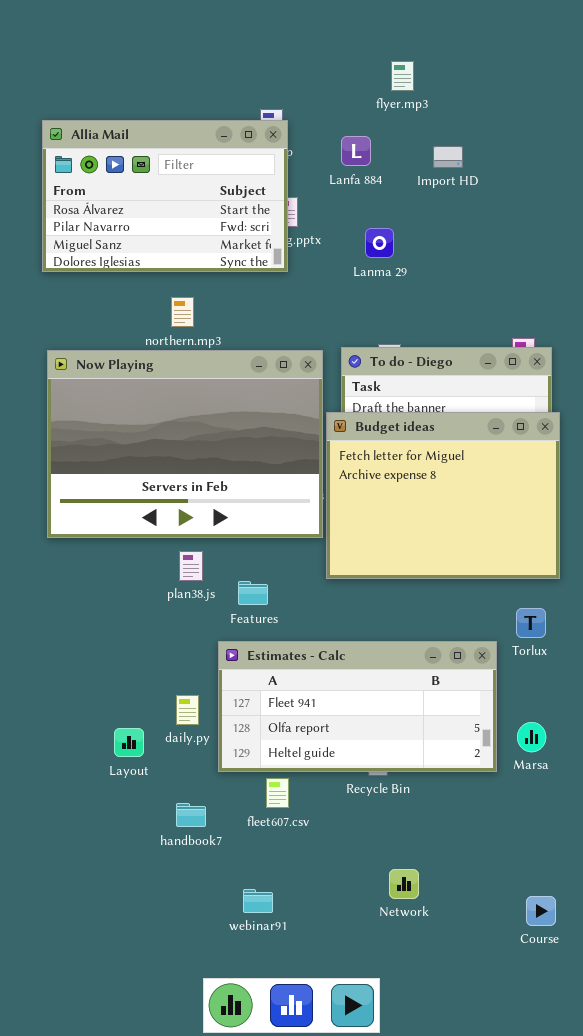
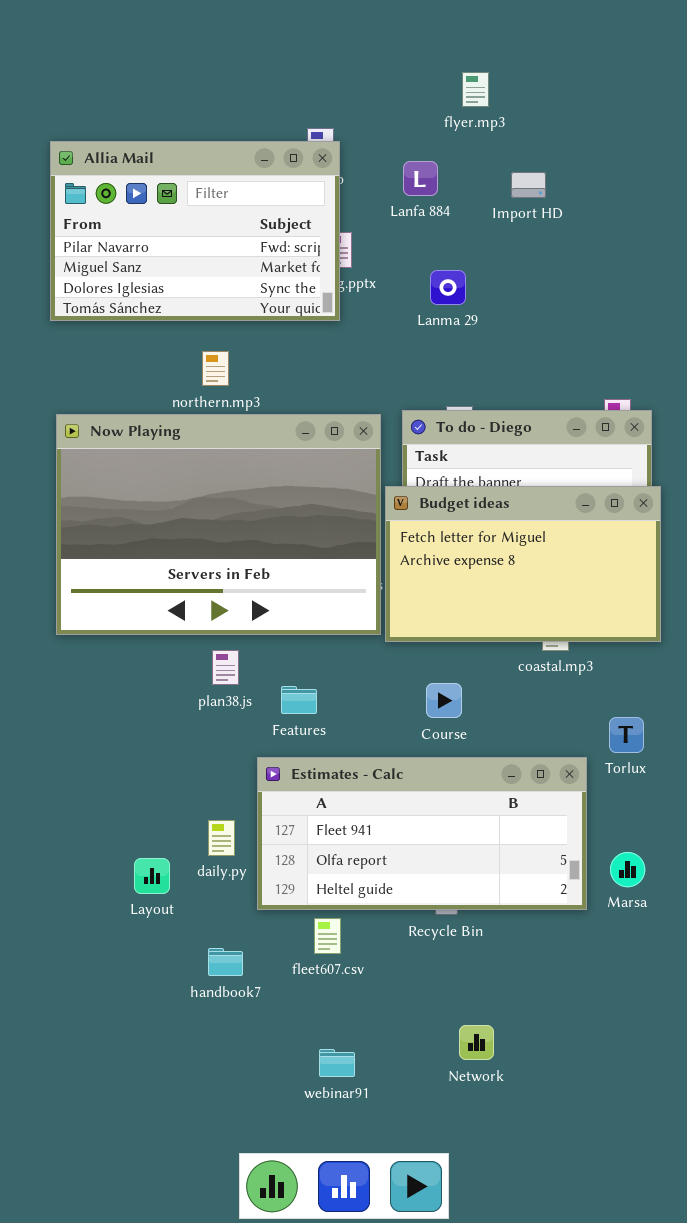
Allia Mail: [42,120,288,272] -> [50,141,340,321], scrolled down 1 row
Budget ideas: [326,412,560,579] -> [385,486,661,642], resized
webinar91: [243,889,273,913] -> [319,1049,355,1077], moved
Course: [526,896,556,926] -> [426,683,462,718], moved

